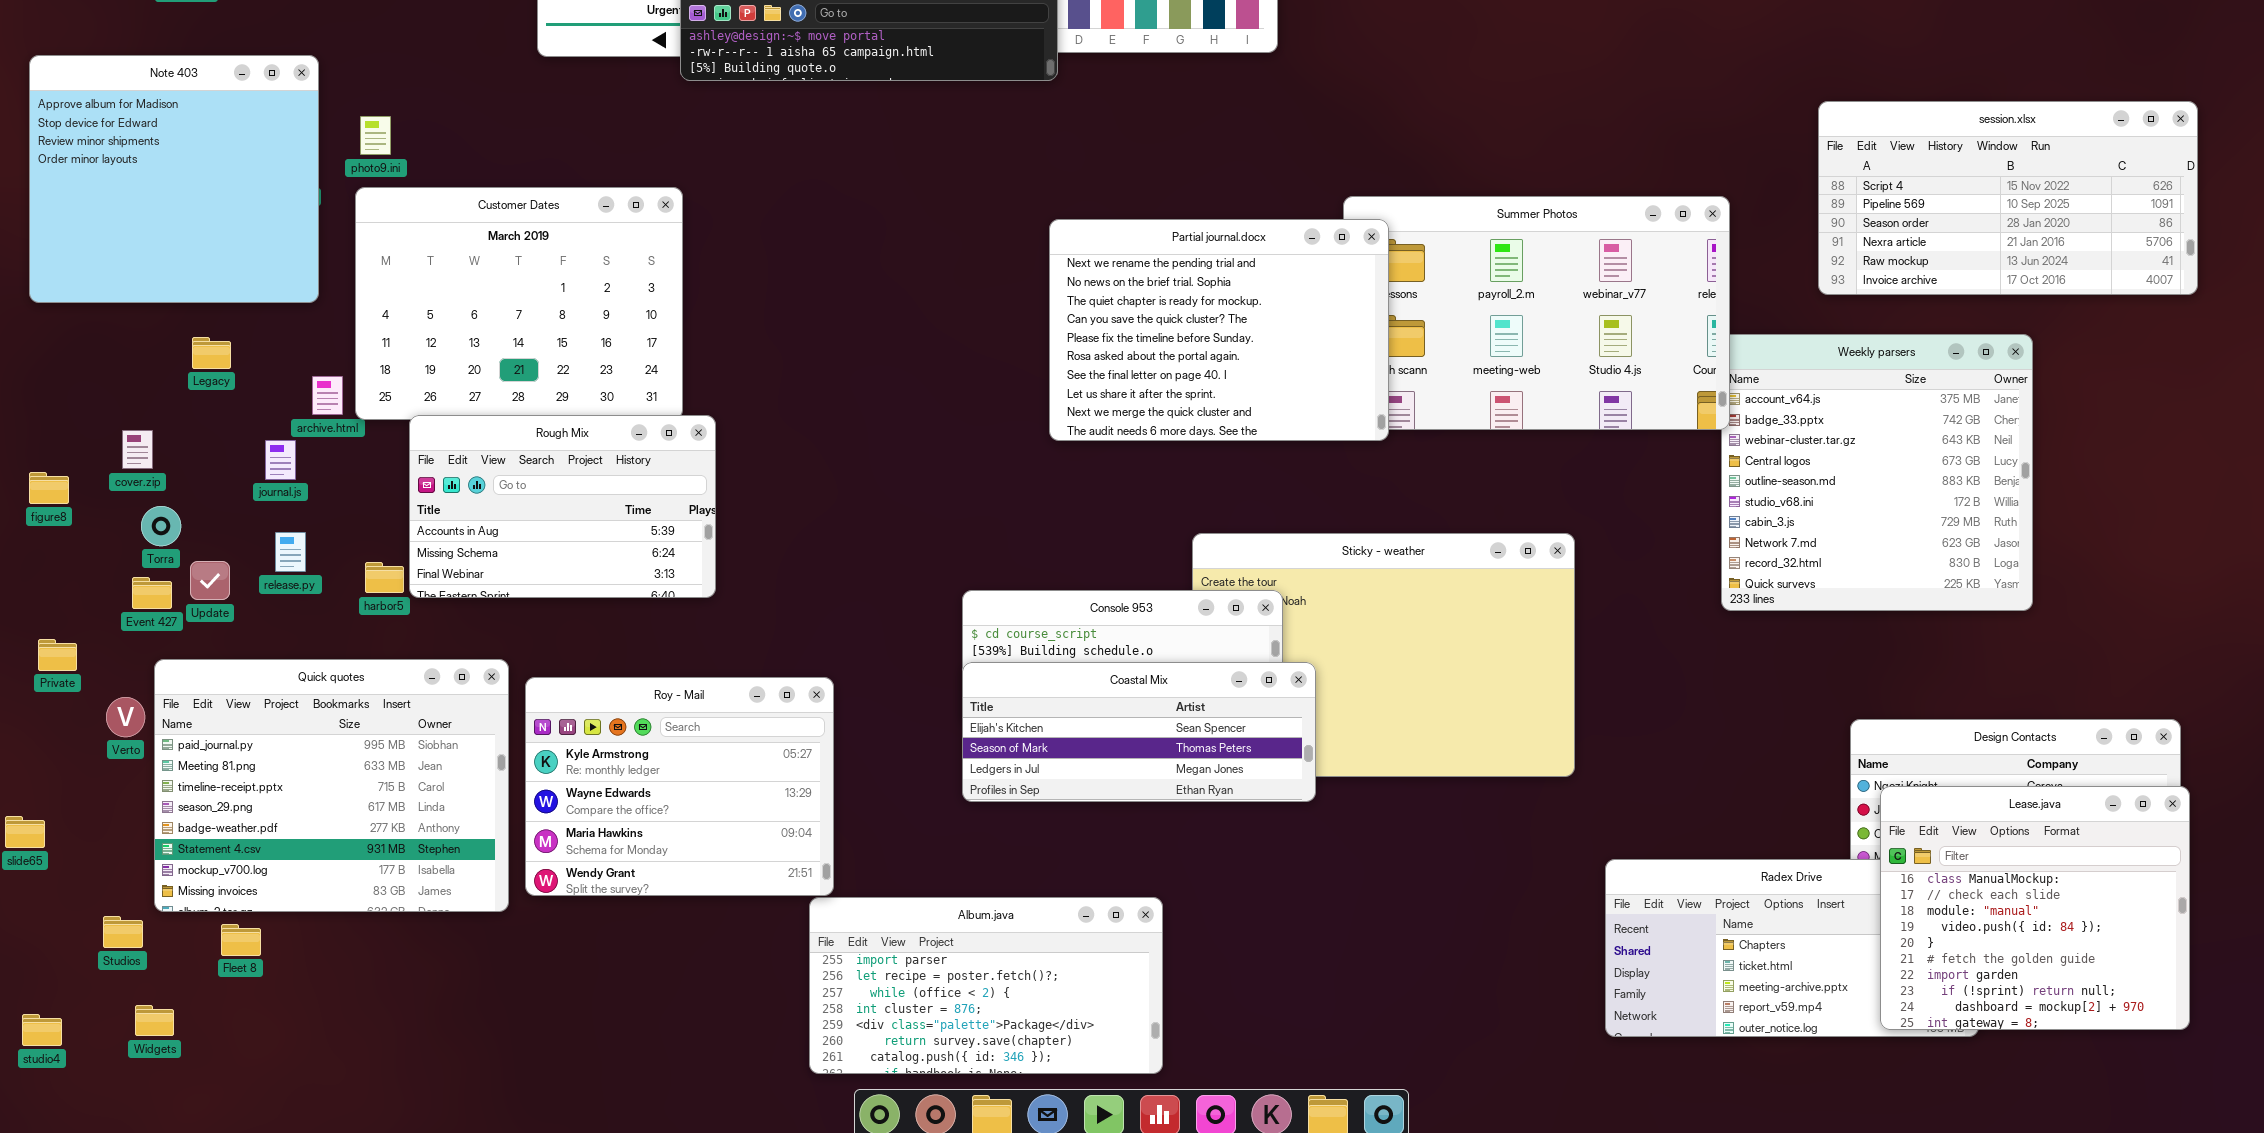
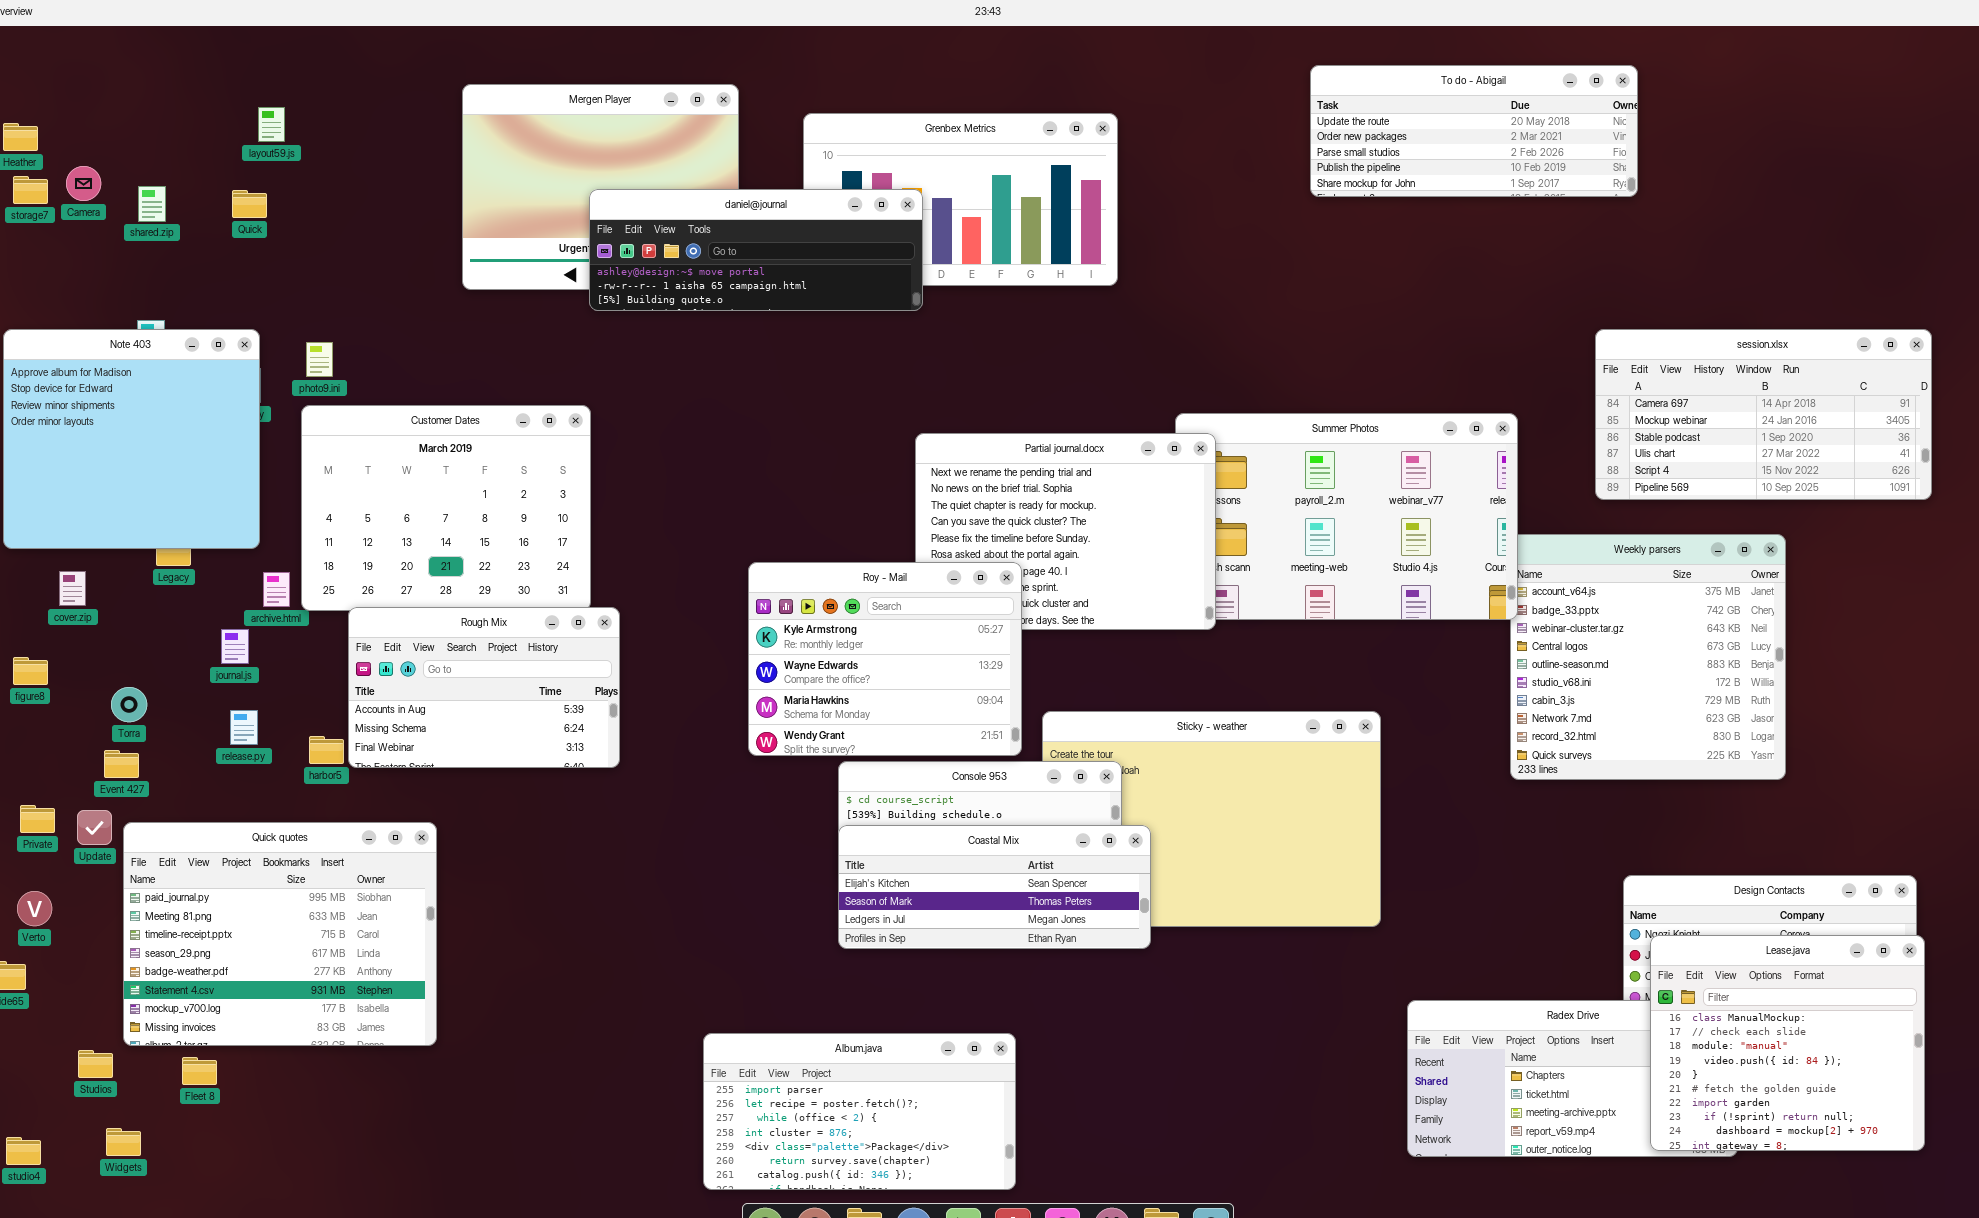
Note 403: [29,55,319,303] -> [3,329,260,549], moved
session.xlsx: [1818,101,2198,295] -> [1595,329,1932,500], scrolled up 4 rows
cover.zip: [122,430,153,469] -> [59,571,86,606], moved
Update: [190,561,230,600] -> [77,810,112,845], moved
Roy - Mail: [525,677,834,896] -> [748,562,1022,756], moved
Verto: [106,697,145,737] -> [17,891,52,926], moved

